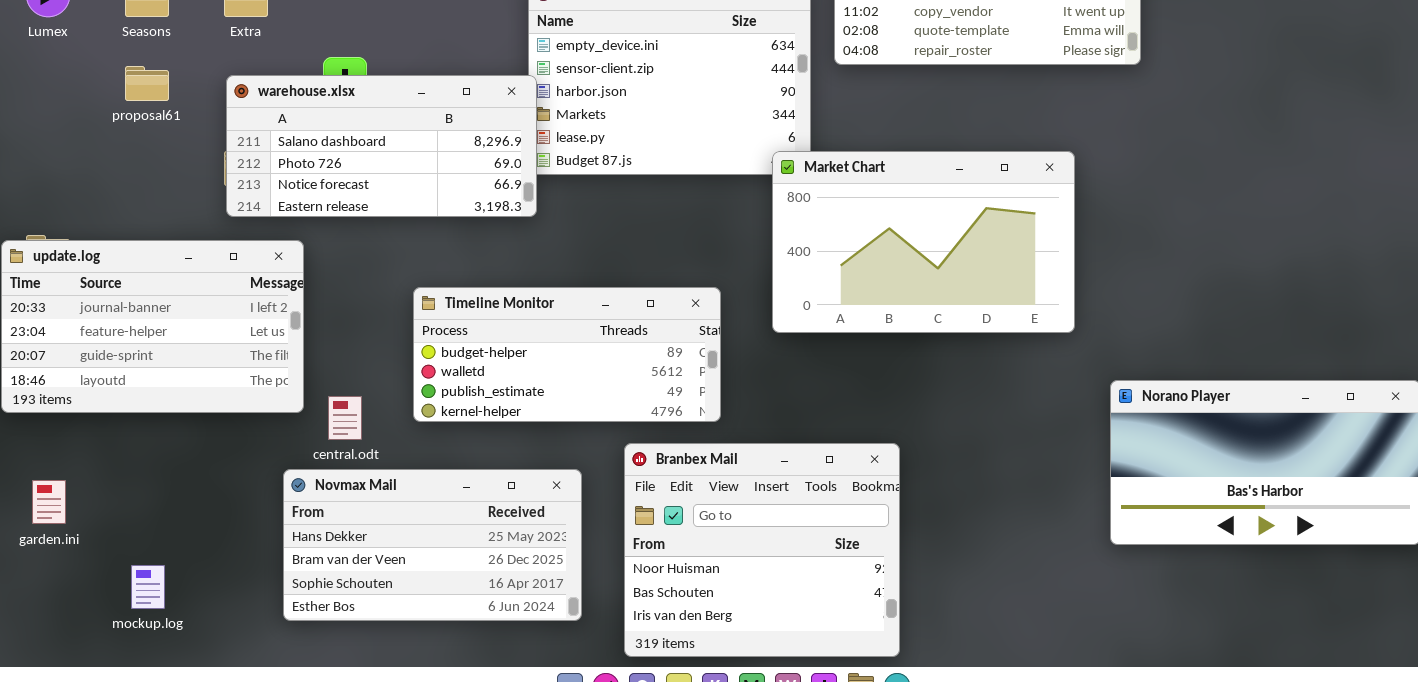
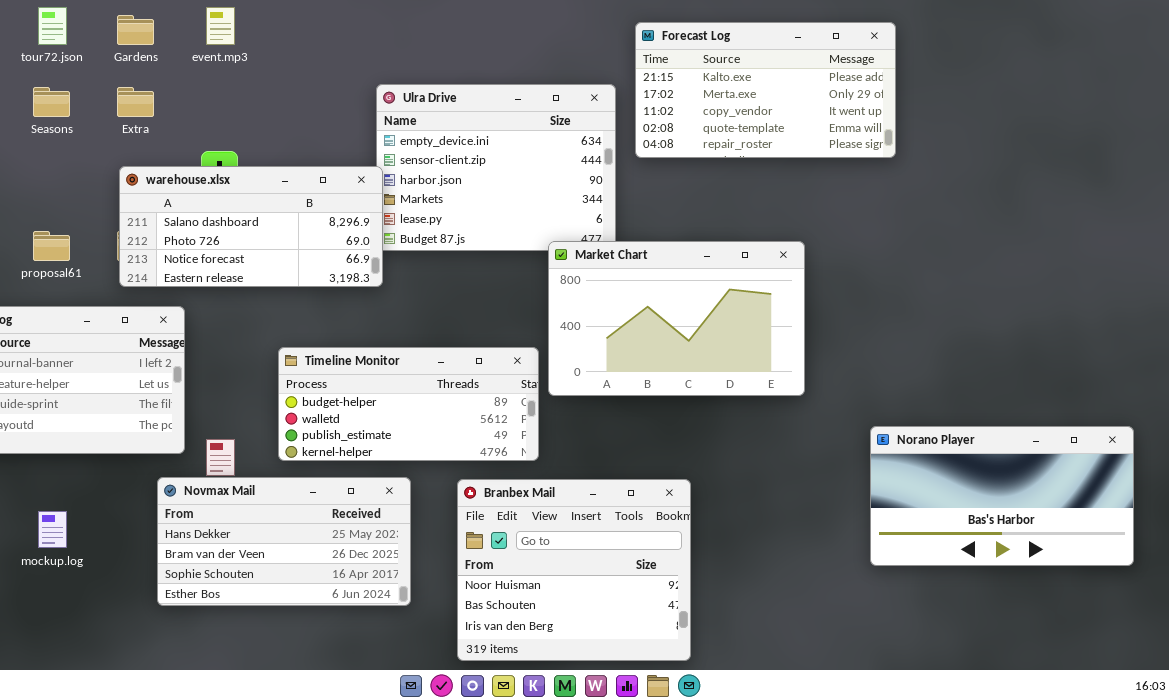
proposal61: [125,66,169,101] -> [33,231,70,261], moved
Market Chart: [772,151,1075,333] -> [548,241,805,396], moved
Novmax Mail: [283,469,582,621] -> [157,477,411,606], moved
mockup.log: [131,565,165,609] -> [38,511,67,548], moved

